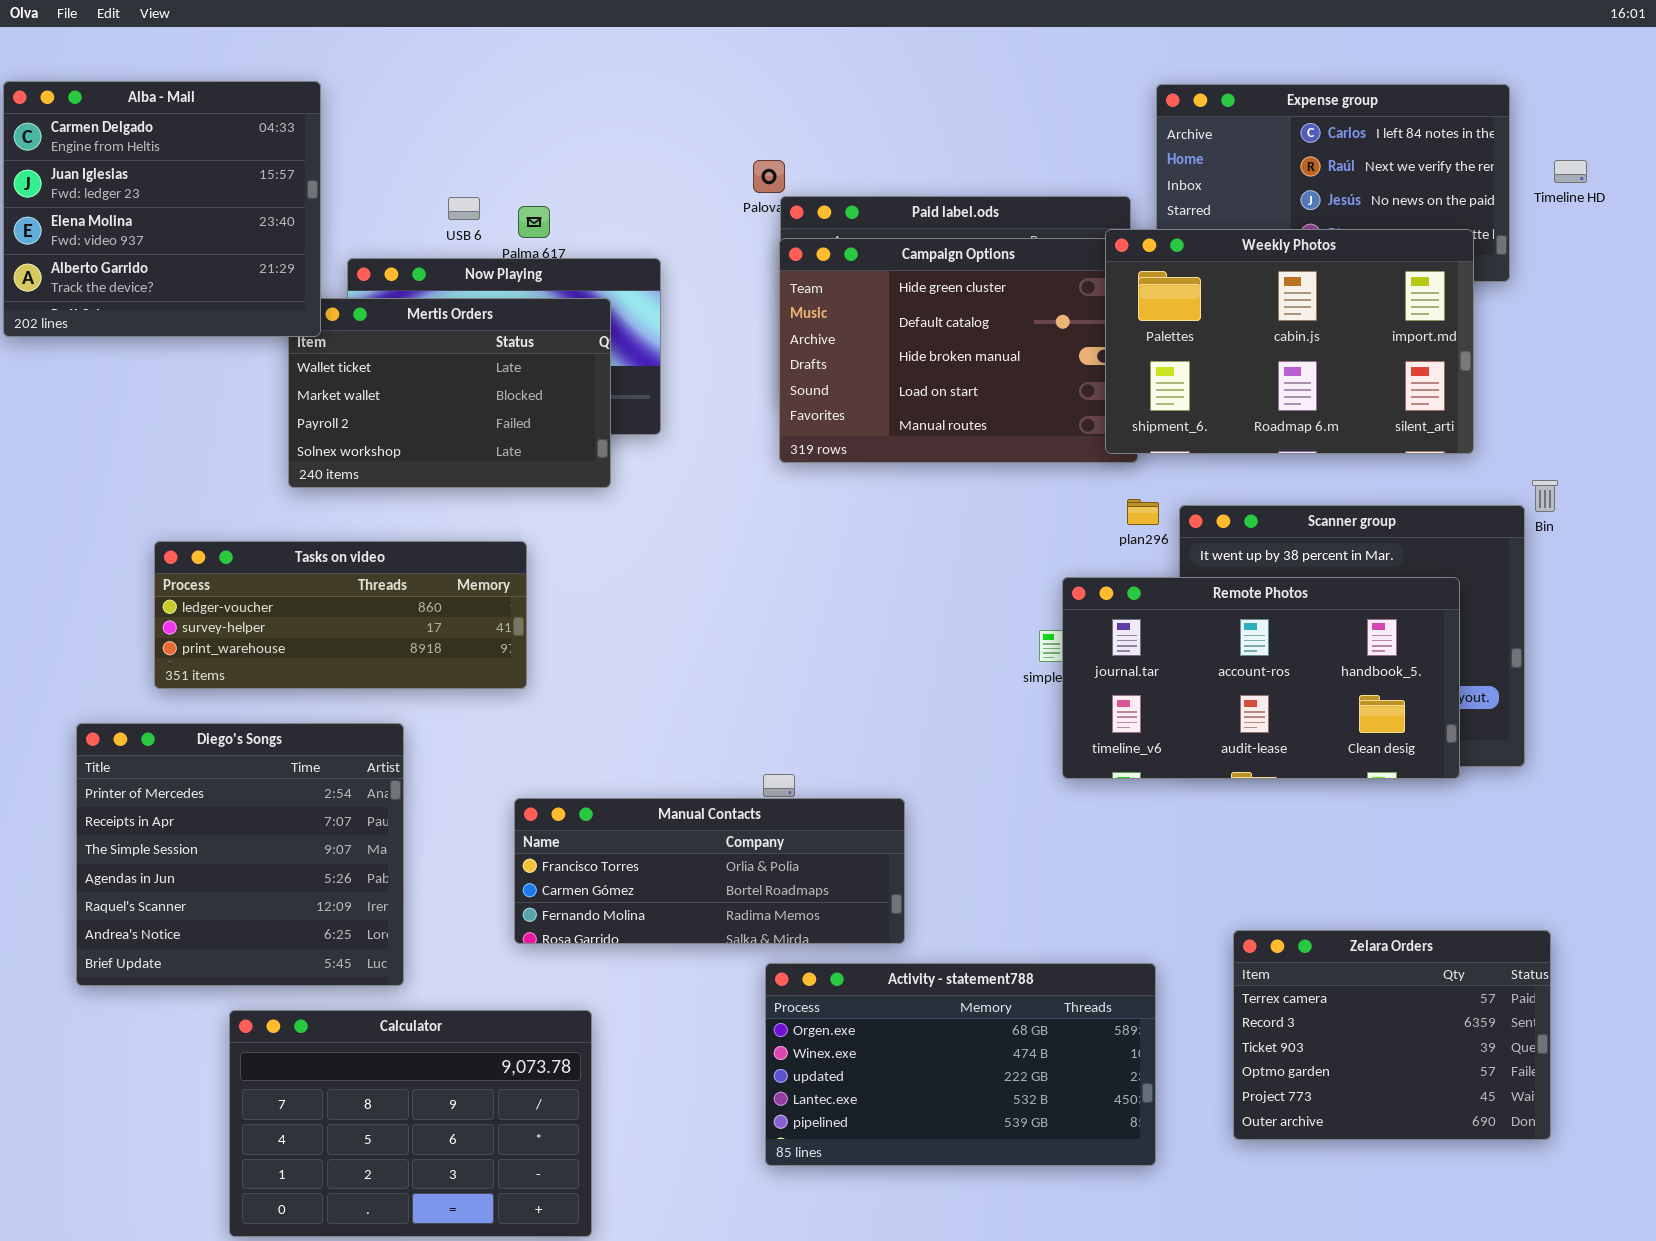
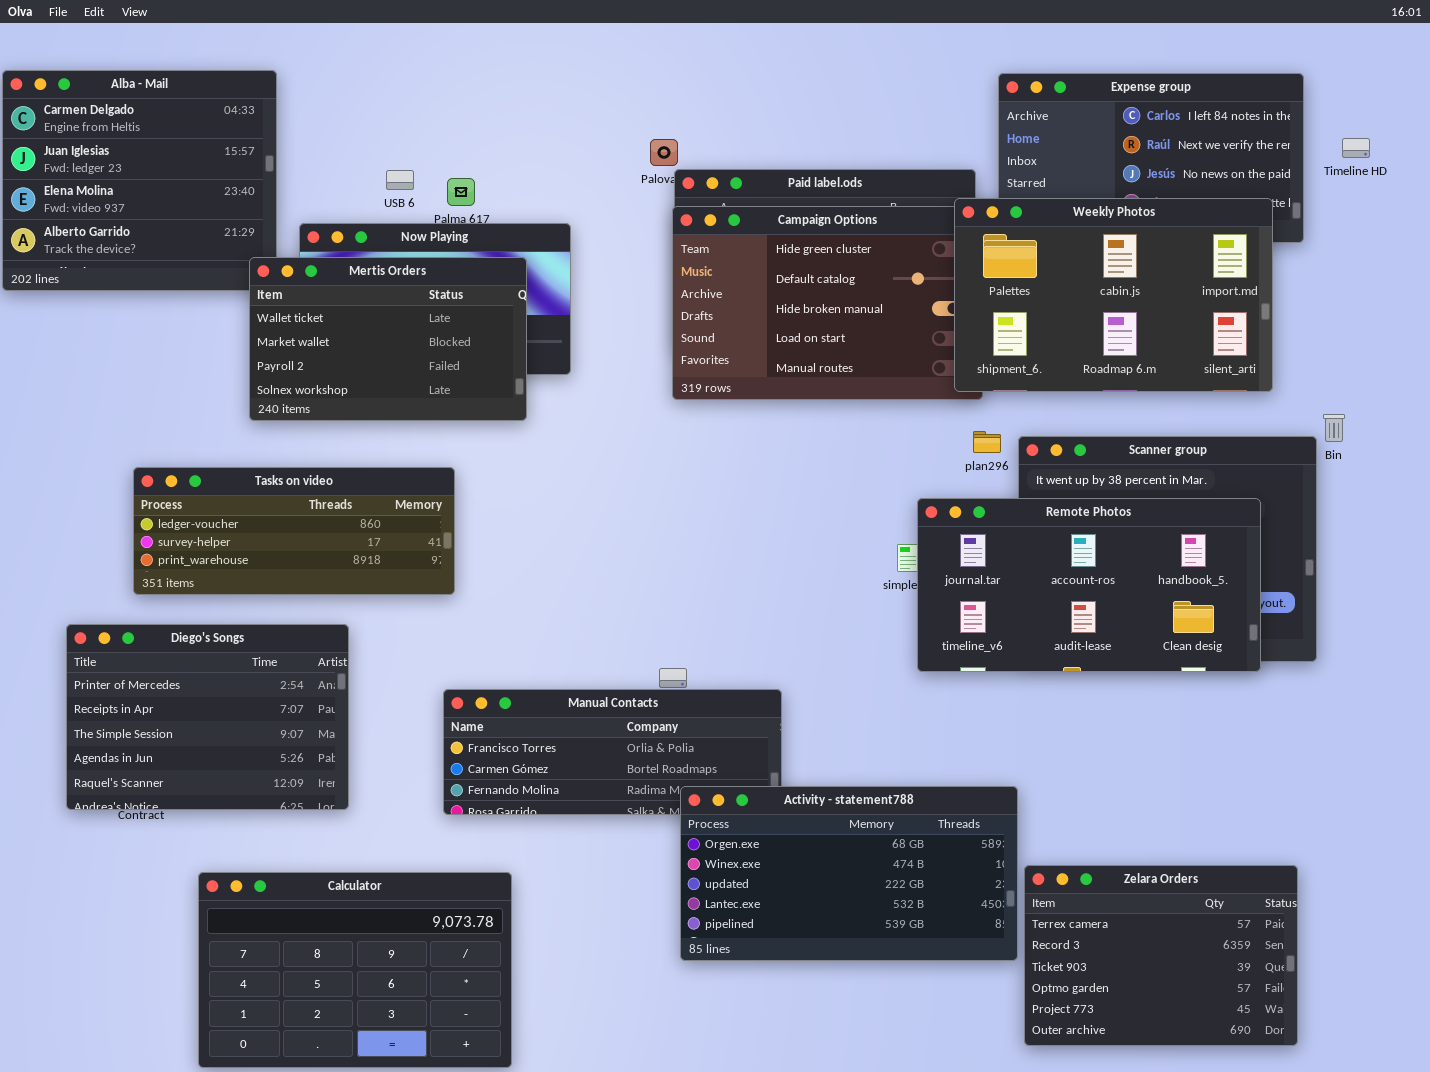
Mertis Orders: [288,298,611,488] -> [249,257,527,421], raised
Diego's Songs: [76,723,404,986] -> [66,624,349,810], resized
Zelara Orders: [1233,930,1551,1140] -> [1024,865,1298,1046], moved
Activity - statement788: [765,963,1156,1166] -> [680,786,1018,961], moved

